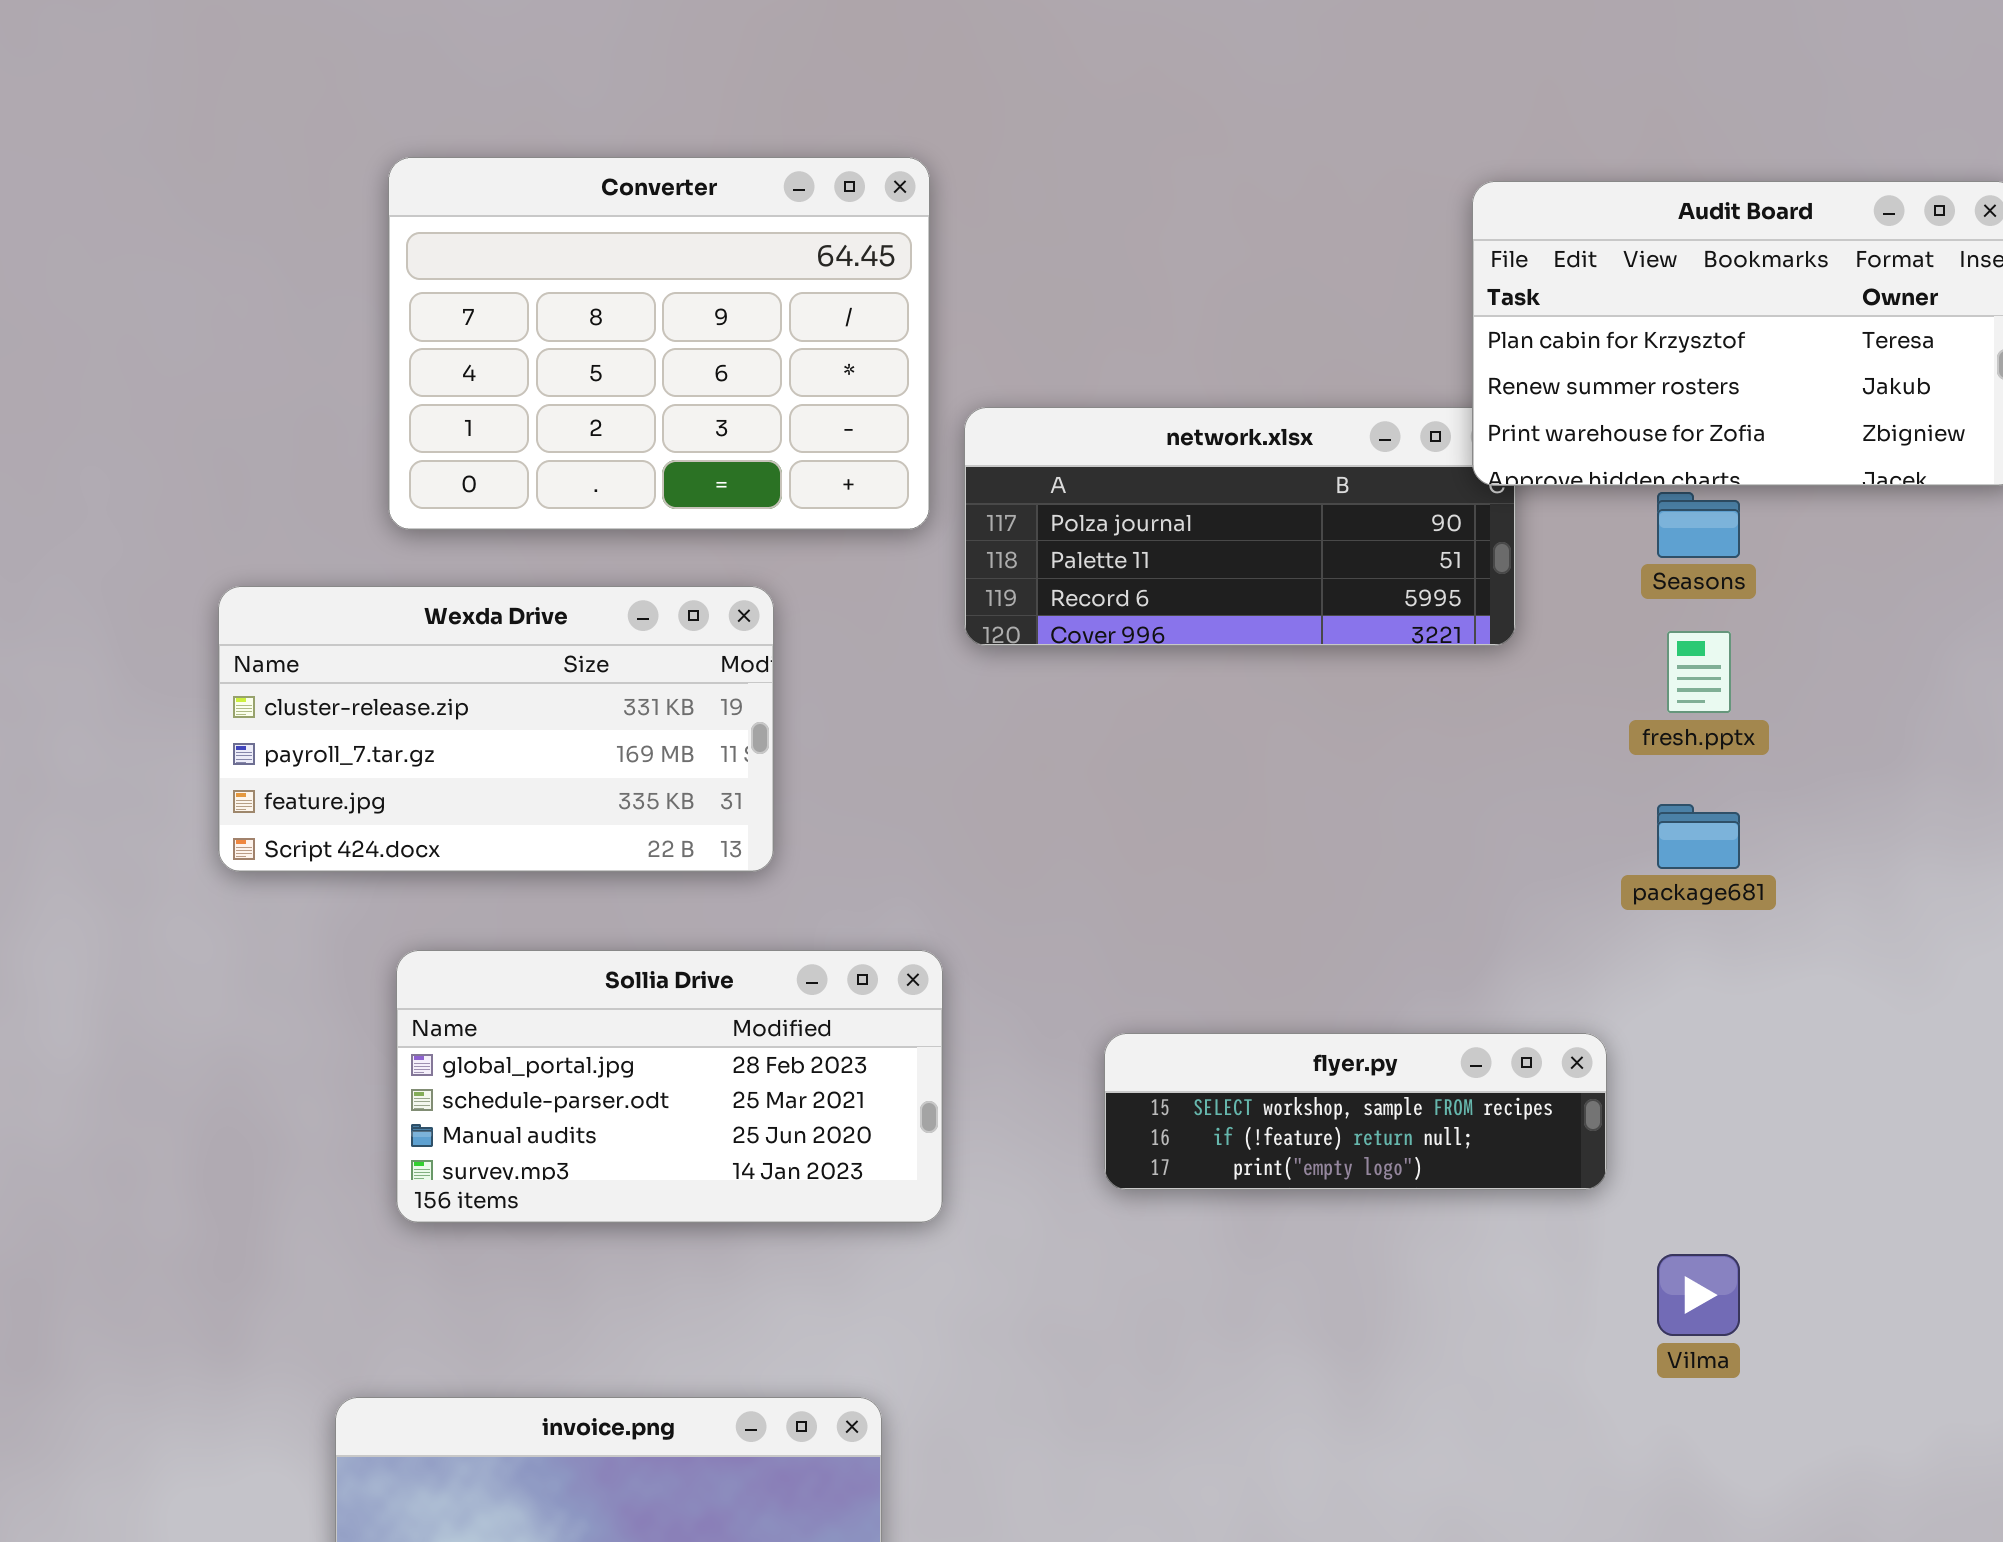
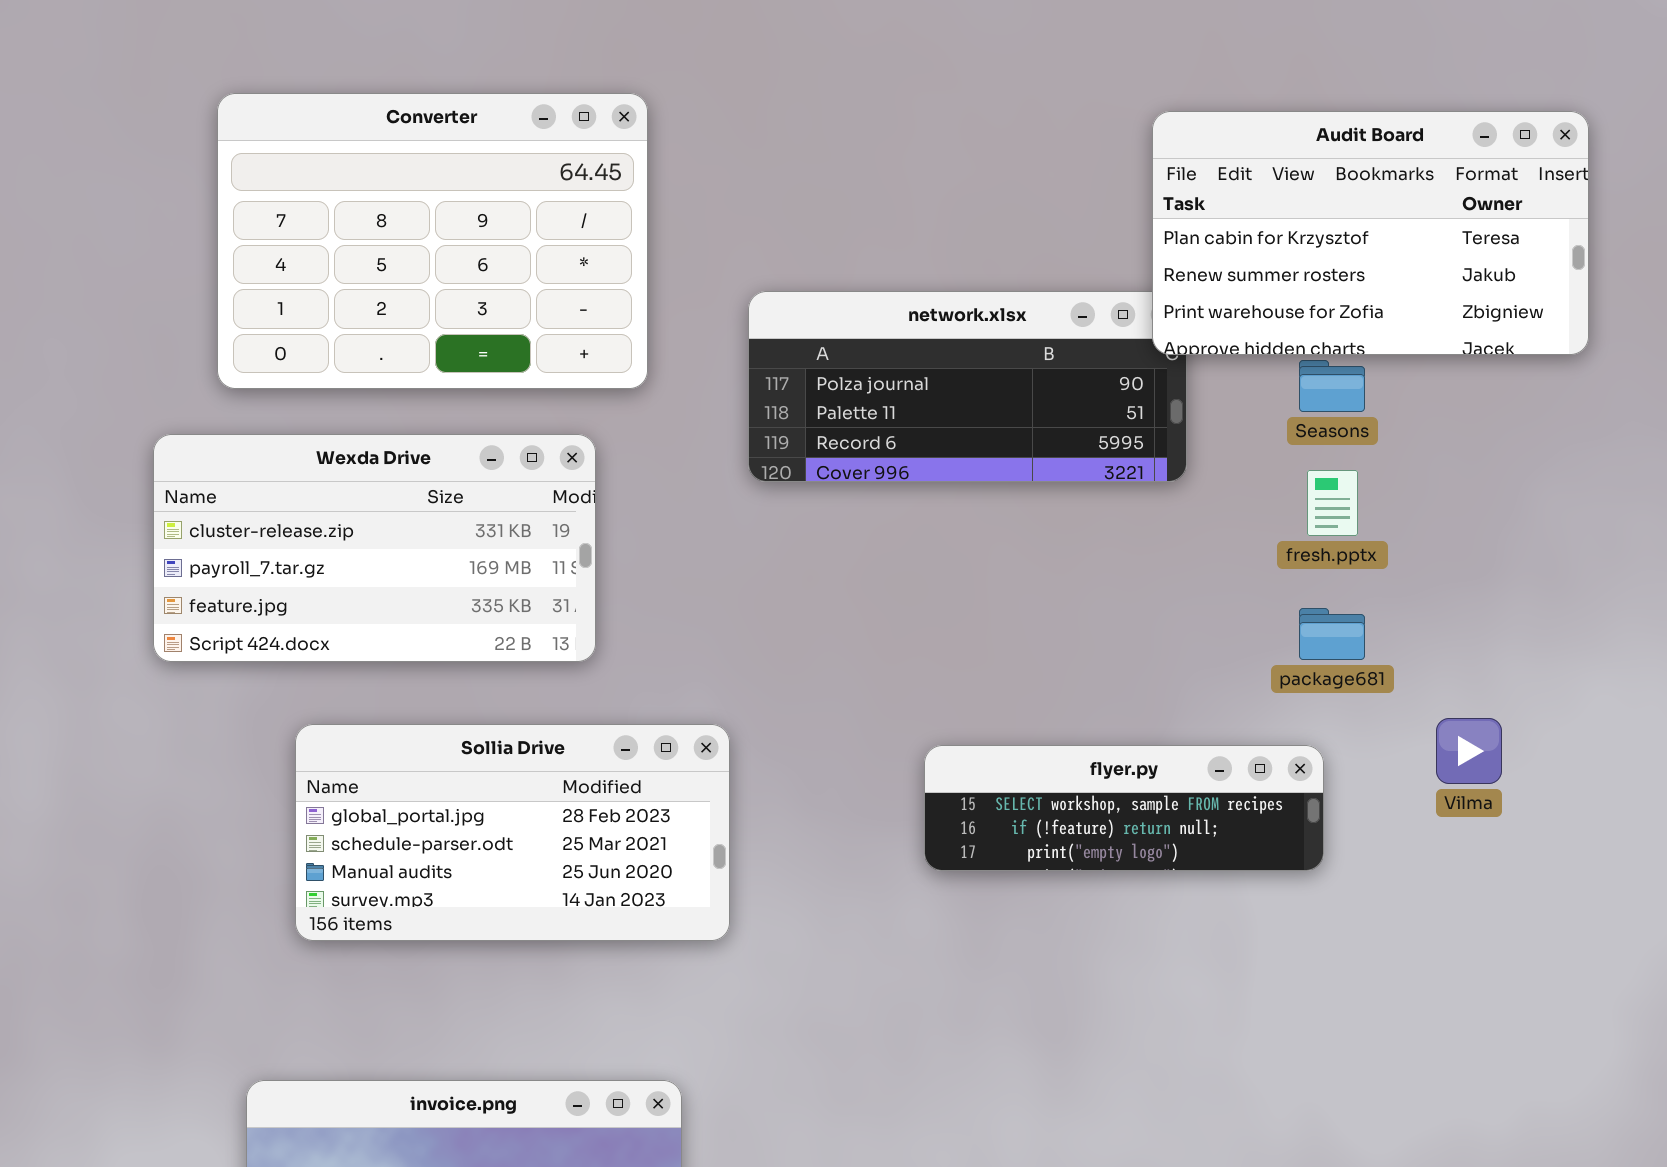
Converter: [388,157,930,530] -> [217,93,648,389], moved
flyer.py: [1104,1033,1607,1190] -> [924,745,1324,871], moved
Vilma: [1657,1254,1740,1336] -> [1436,718,1502,784], moved

